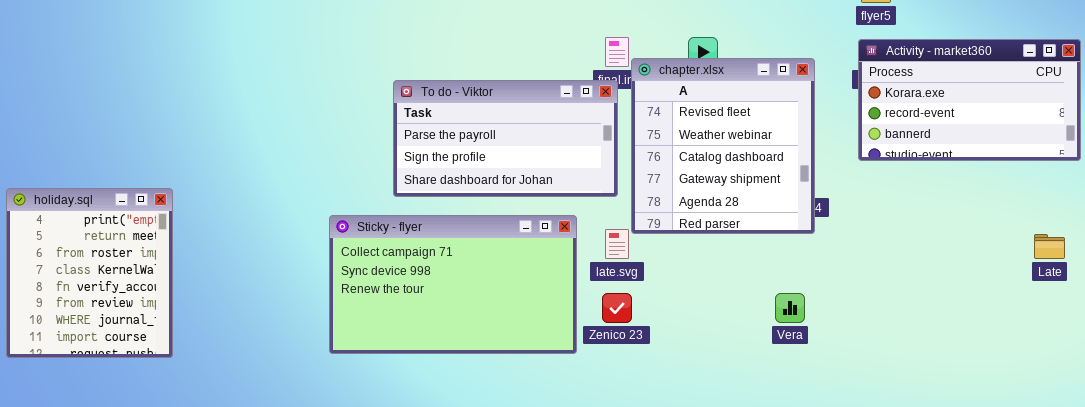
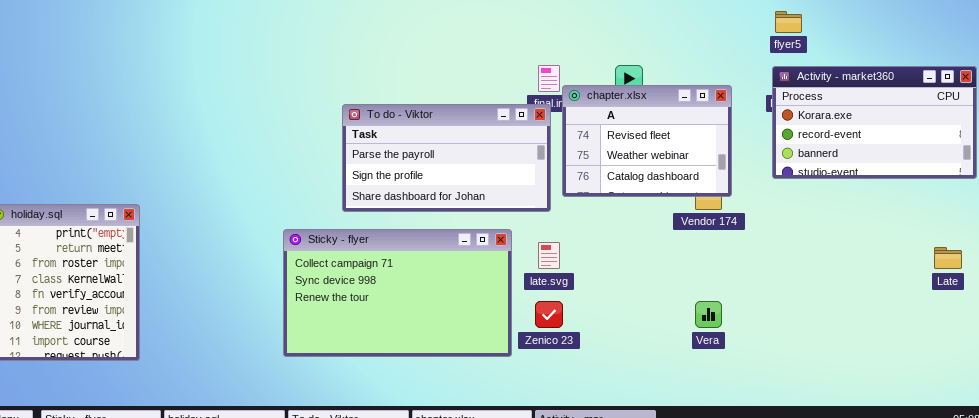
chapter.xlsx: [631,58,815,234] -> [562,85,732,197], resized

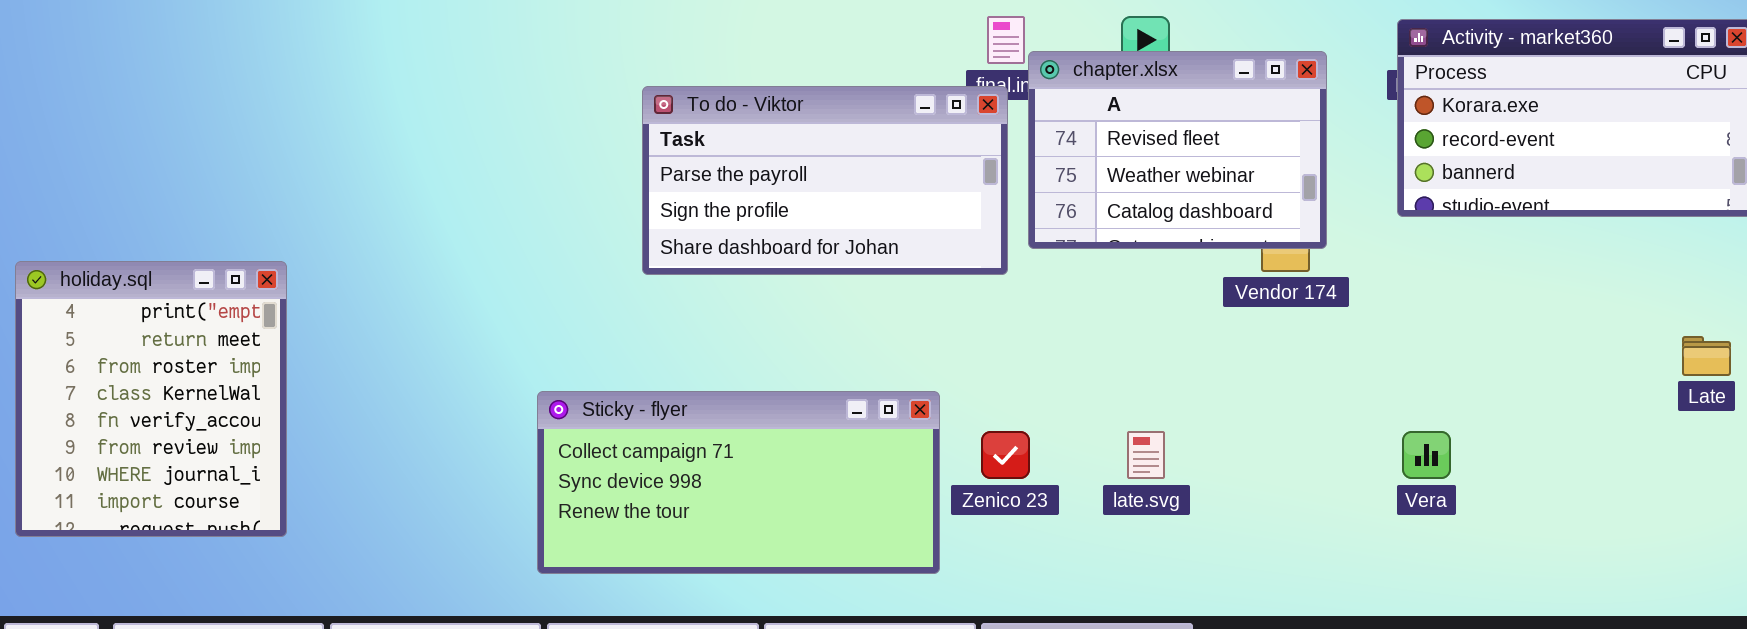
Sticky - flyer: [283,229,512,357] -> [537,391,940,574], moved, resized
late.svg: [538,242,560,269] -> [1127,431,1165,479], moved
Vera: [695,301,722,328] -> [1402,431,1451,479], moved

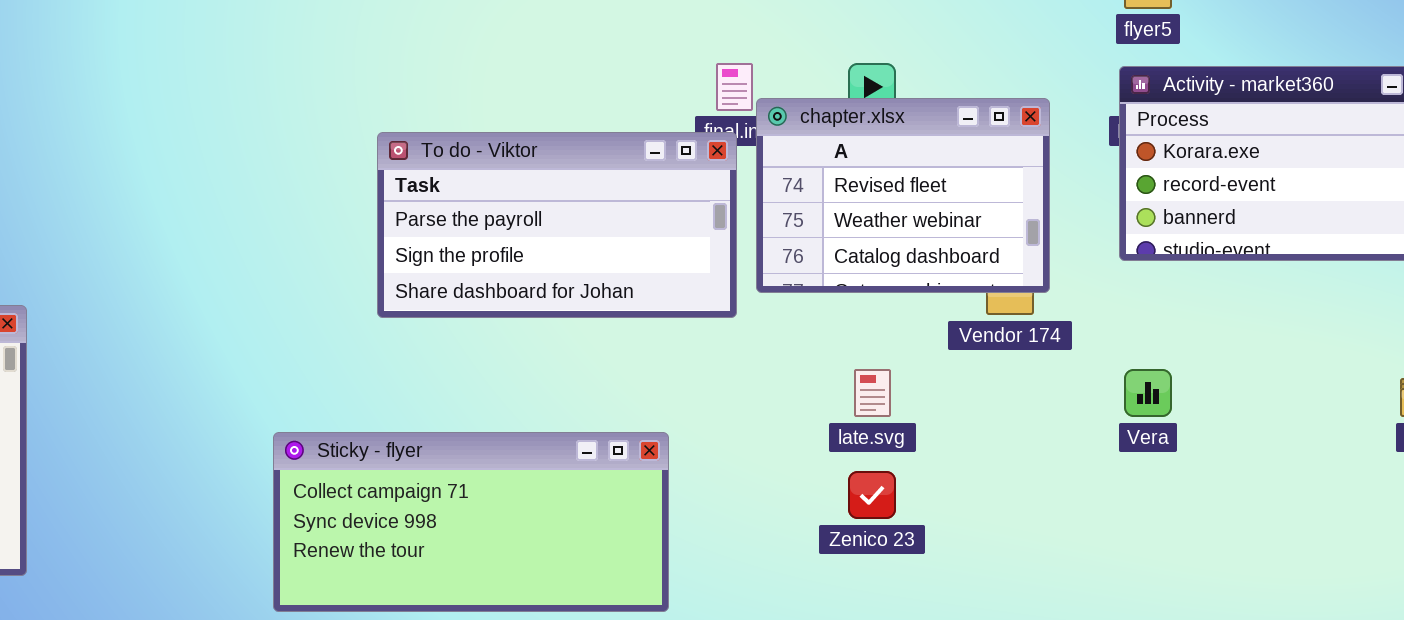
Zenico 23: [981,431,1030,479] -> [848,471,896,519], moved
late.svg: [1127,431,1165,479] -> [854,369,891,417], moved
Vera: [1402,431,1451,479] -> [1124,369,1172,417], moved

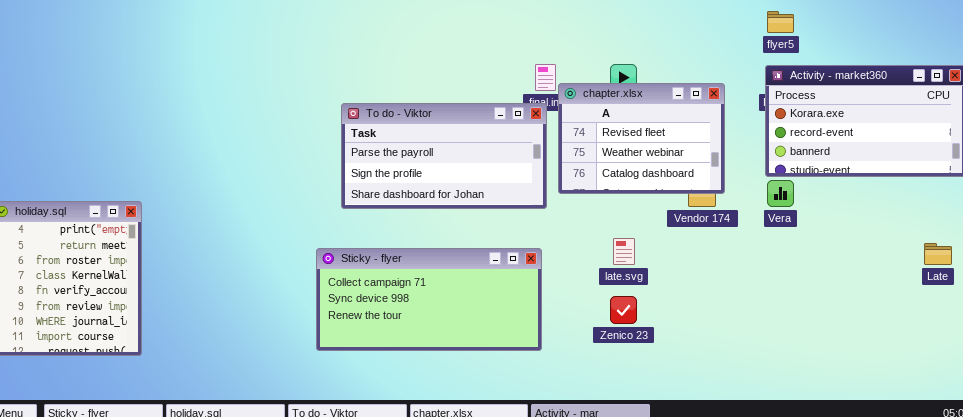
Vera: [1124,369,1172,417] -> [767,180,794,207], moved
Sticky - flyer: [273,432,669,612] -> [316,248,542,351], moved

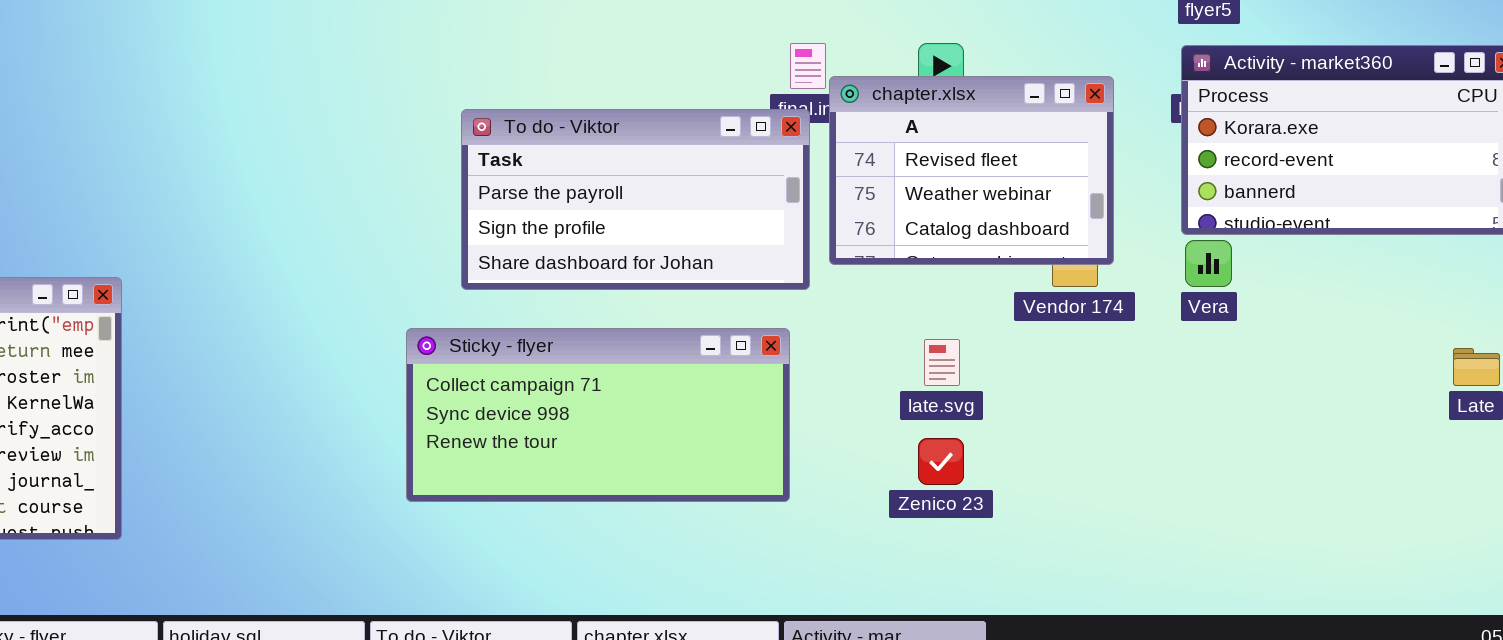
Sticky - flyer: [316,248,542,351] -> [406,328,790,502], moved

